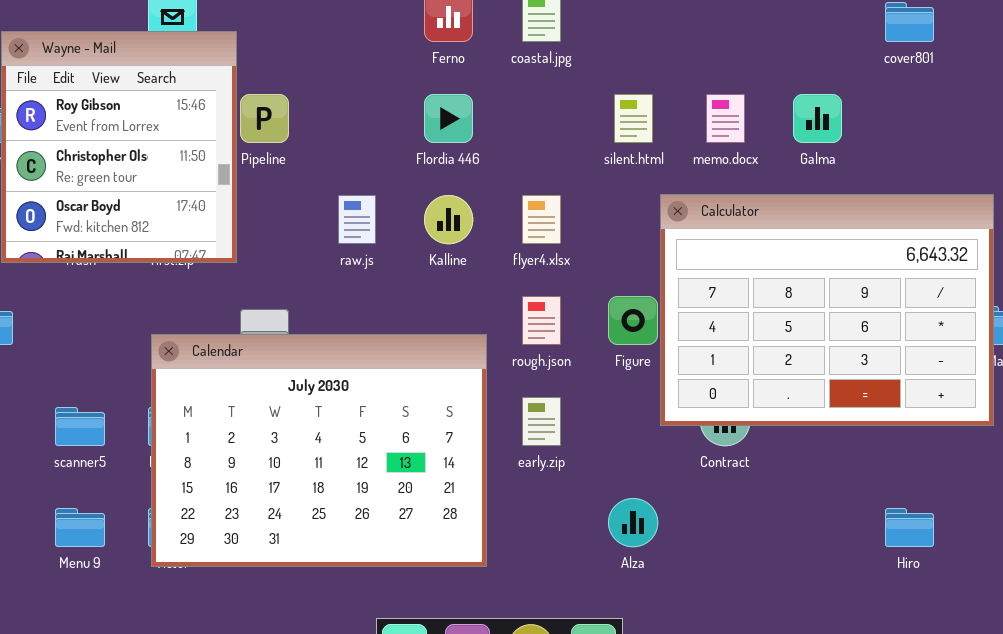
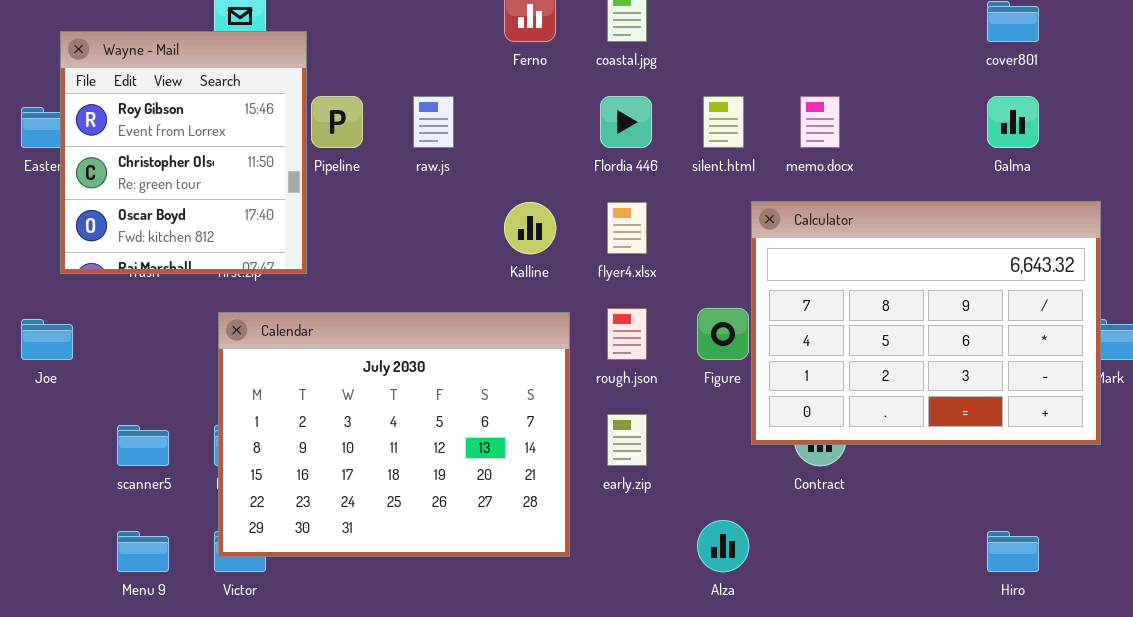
Flordia 446: [424,94,473,143] -> [600,96,652,148], moved
Galma: [793,94,842,143] -> [987,96,1039,148], moved
raw.js: [338,195,376,244] -> [413,96,454,148], moved
Calendar: [151,334,487,567] -> [218,312,570,557], moved

